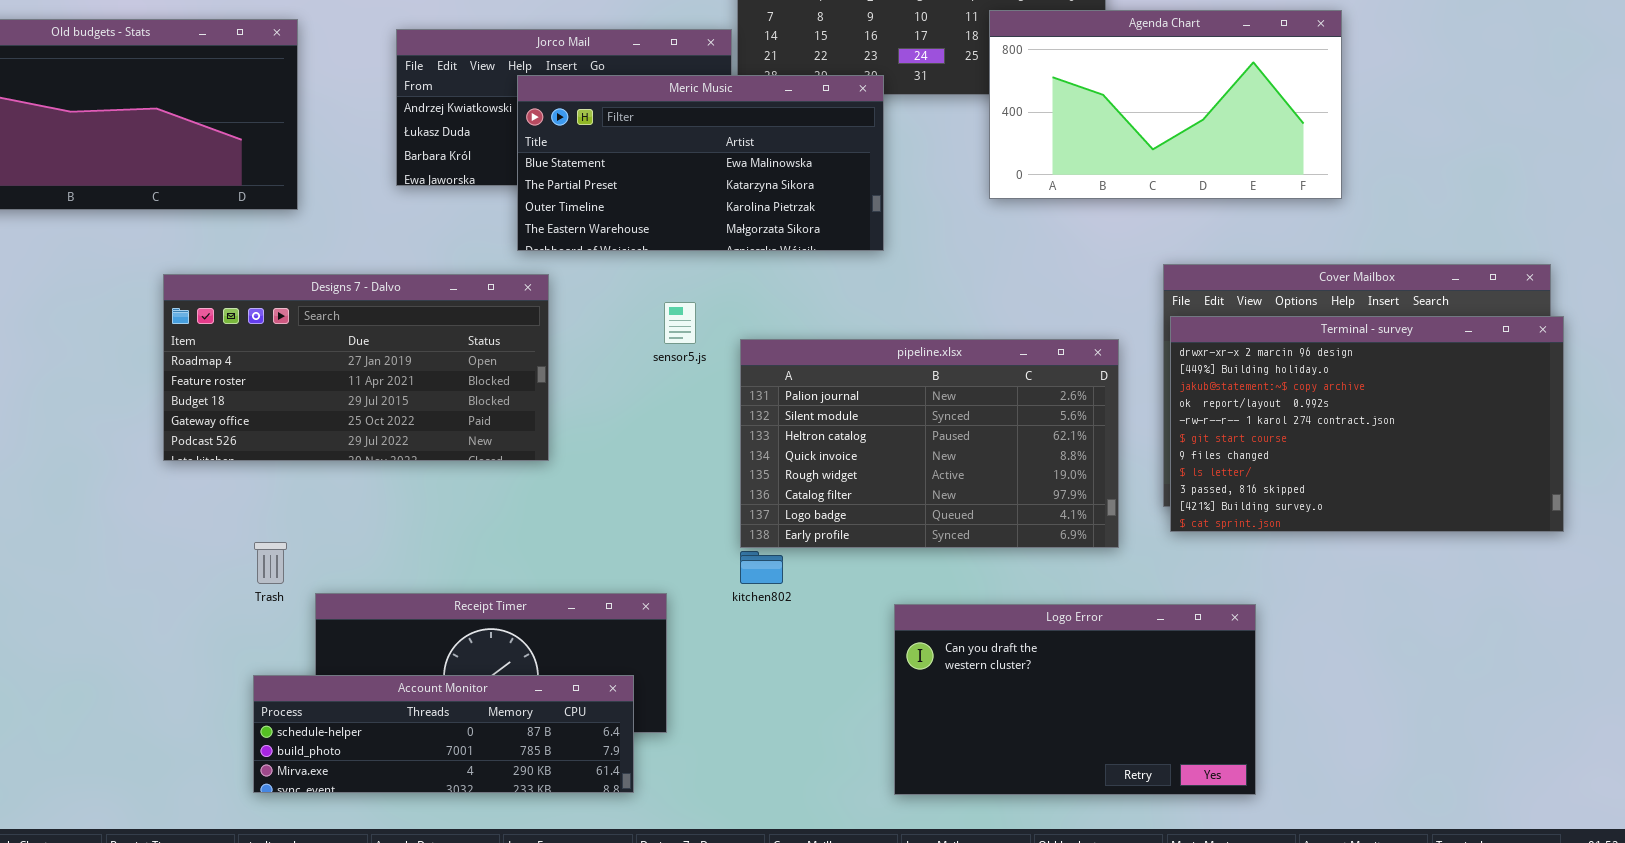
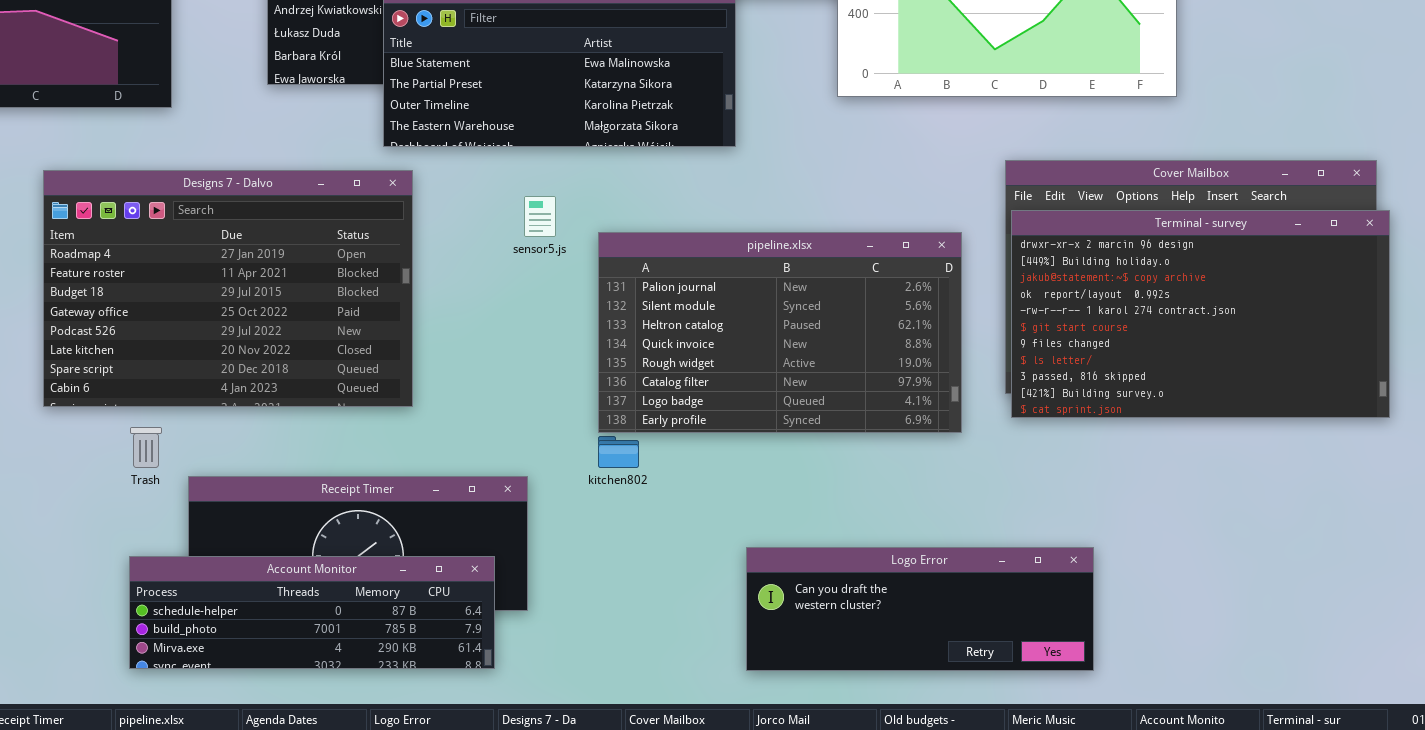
Designs 7 - Dalvo: [163,274,549,461] -> [43,170,413,407], resized
Logo Error: [894,604,1256,795] -> [746,547,1094,671], resized

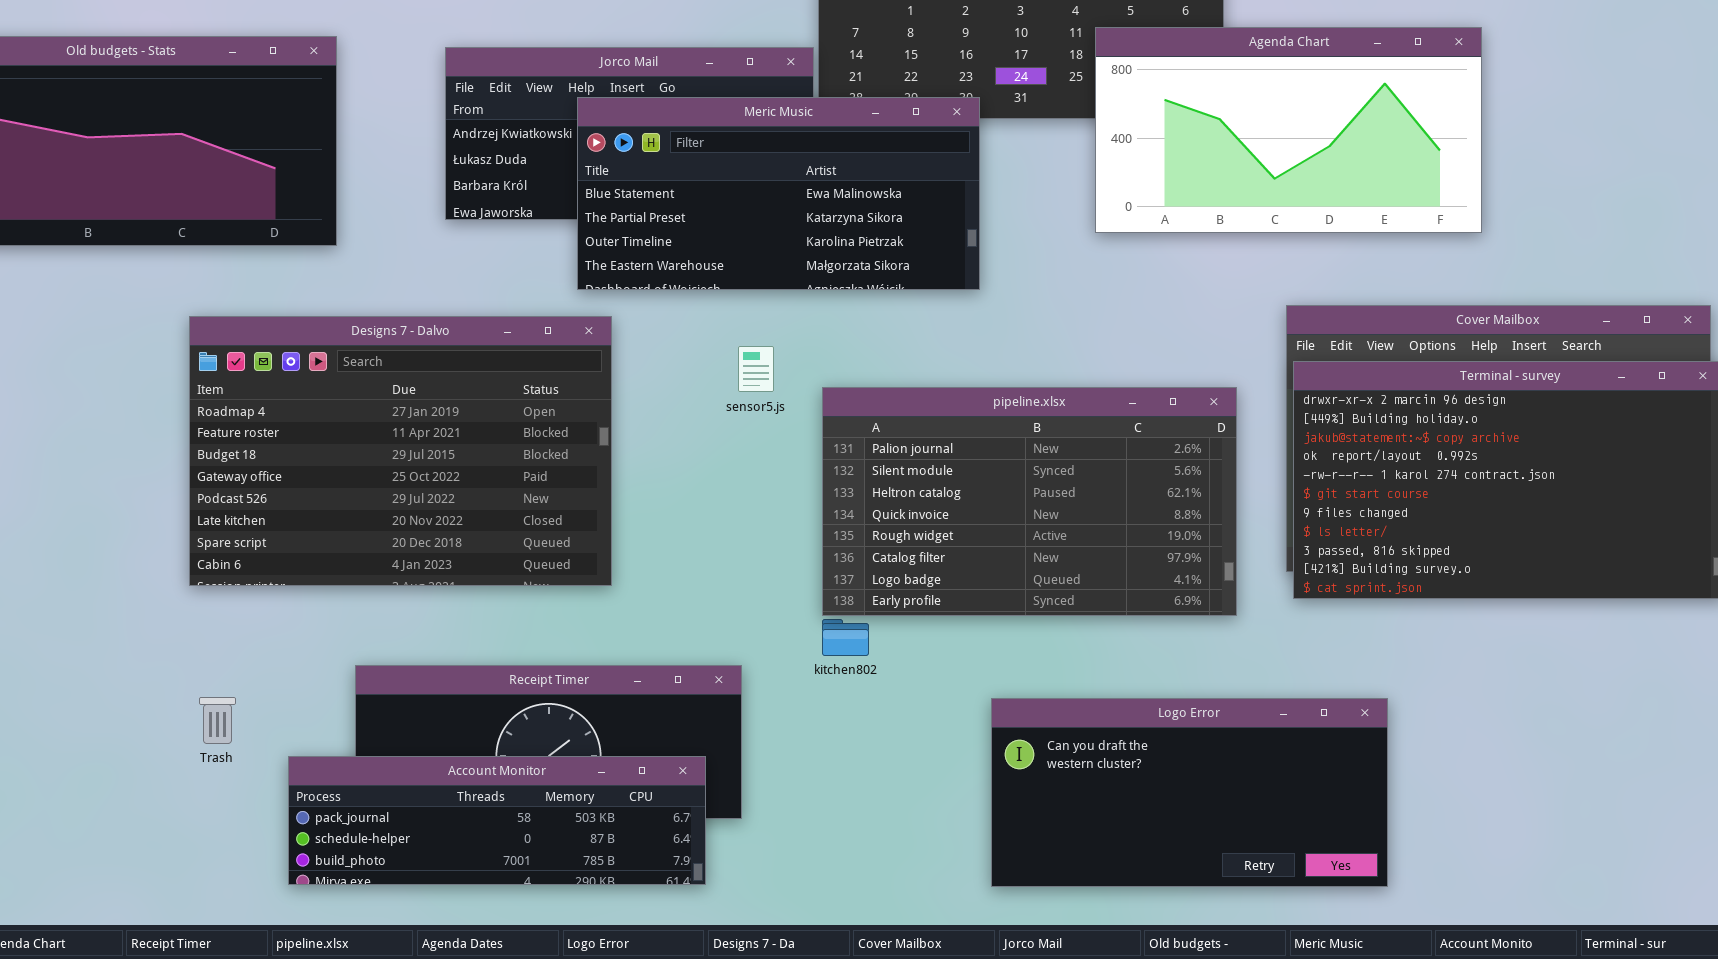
Trash: [130,427,162,468] -> [199,697,236,744], moved
Logo Error: [746,547,1094,671] -> [991,698,1388,887], resized
Account Monitor: [129,556,495,669] -> [288,756,706,885], scrolled up 1 row

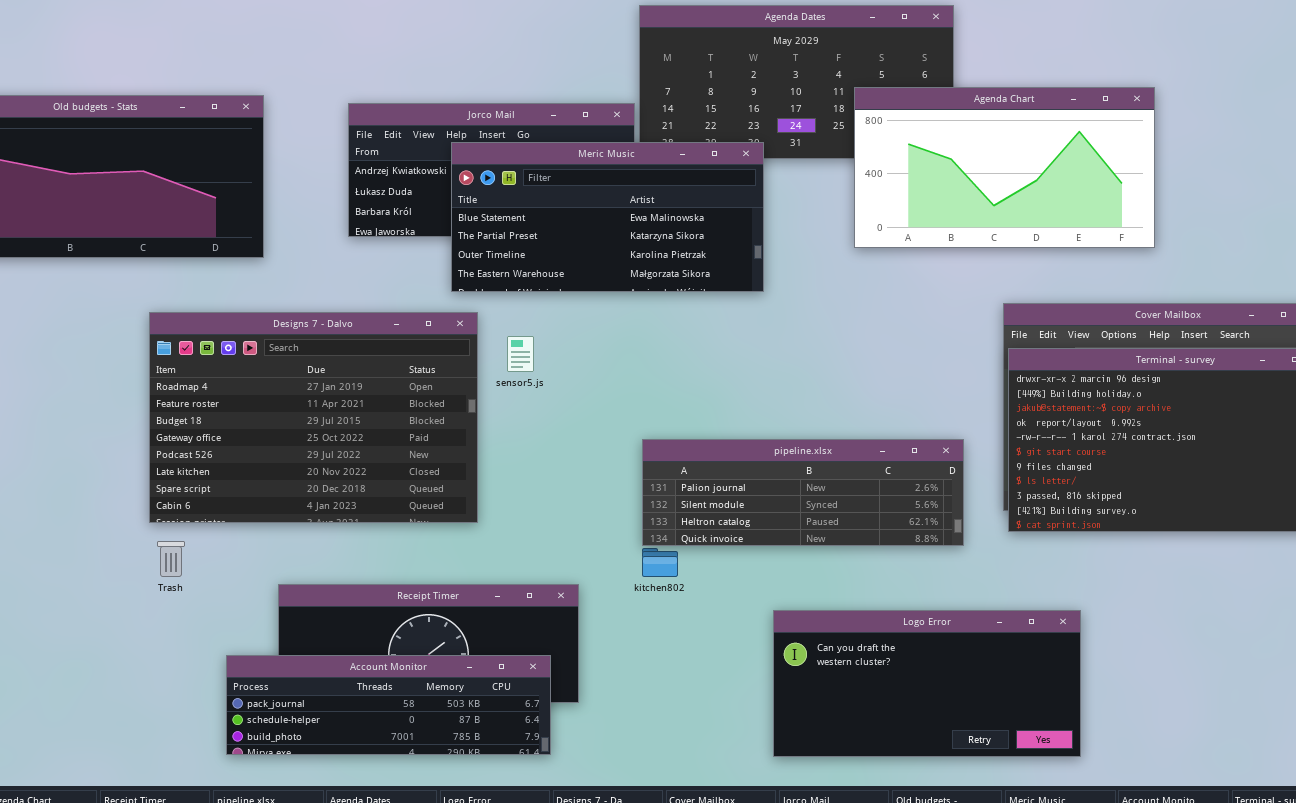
sensor5.js: [738,346,774,392] -> [507,336,534,372], moved
pipeline.xlsx: [822,387,1237,616] -> [642,439,964,546], resized
Trash: [199,697,236,744] -> [157,541,185,577], moved

